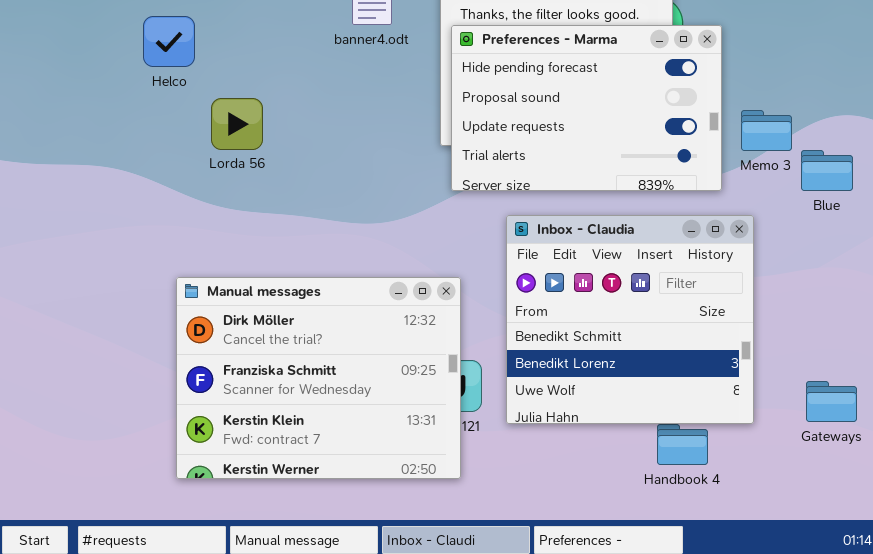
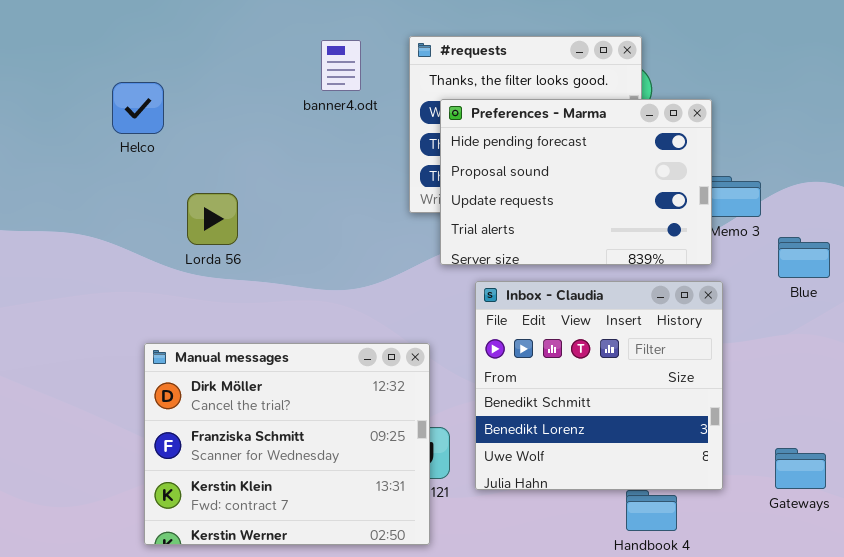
Preferences - Marma: [451,25,722,191] -> [440,99,712,265], moved
Lorda 56: [211,98,263,150] -> [187,193,238,245], moved
Blue: [801,150,853,191] -> [778,237,830,278], moved

